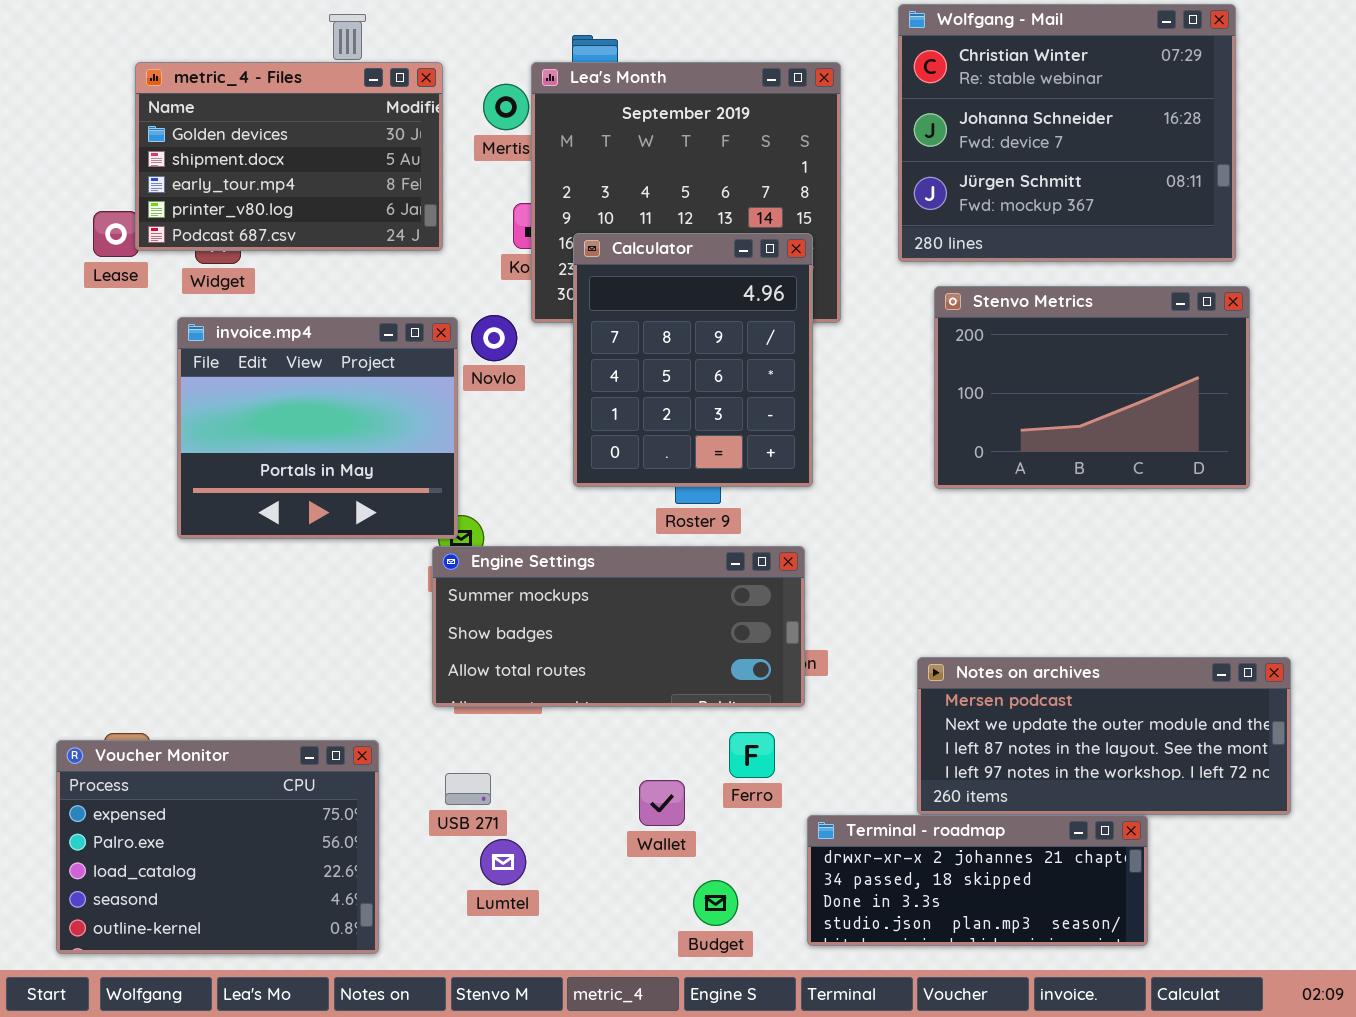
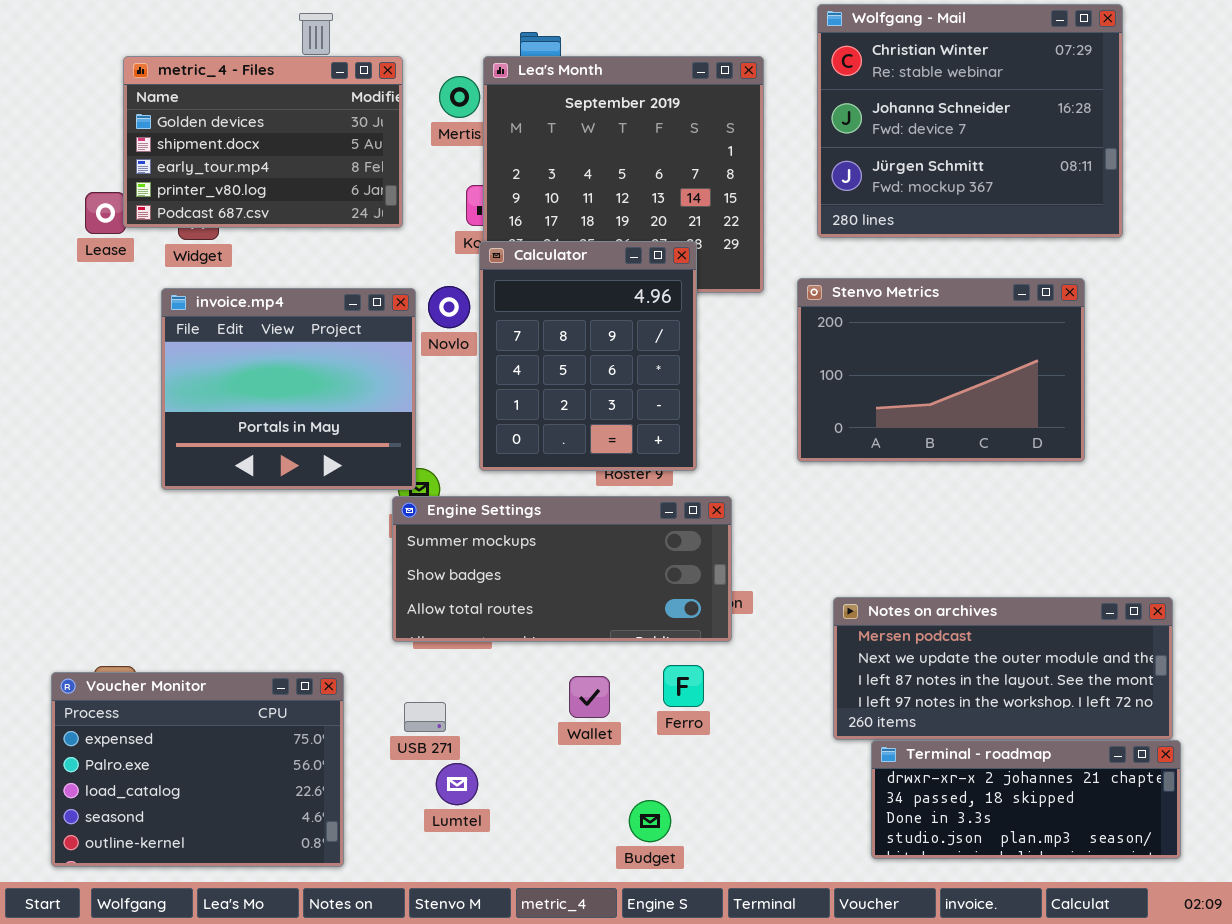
Calculator: [573,233,813,487] -> [479,241,697,471], moved
Stenvo Metrics: [934,286,1250,489] -> [797,278,1085,462], moved
Wallet: [639,780,685,826] -> [569,676,610,718], moved
Terminal - roadmap: [807,815,1148,946] -> [871,740,1181,859], moved

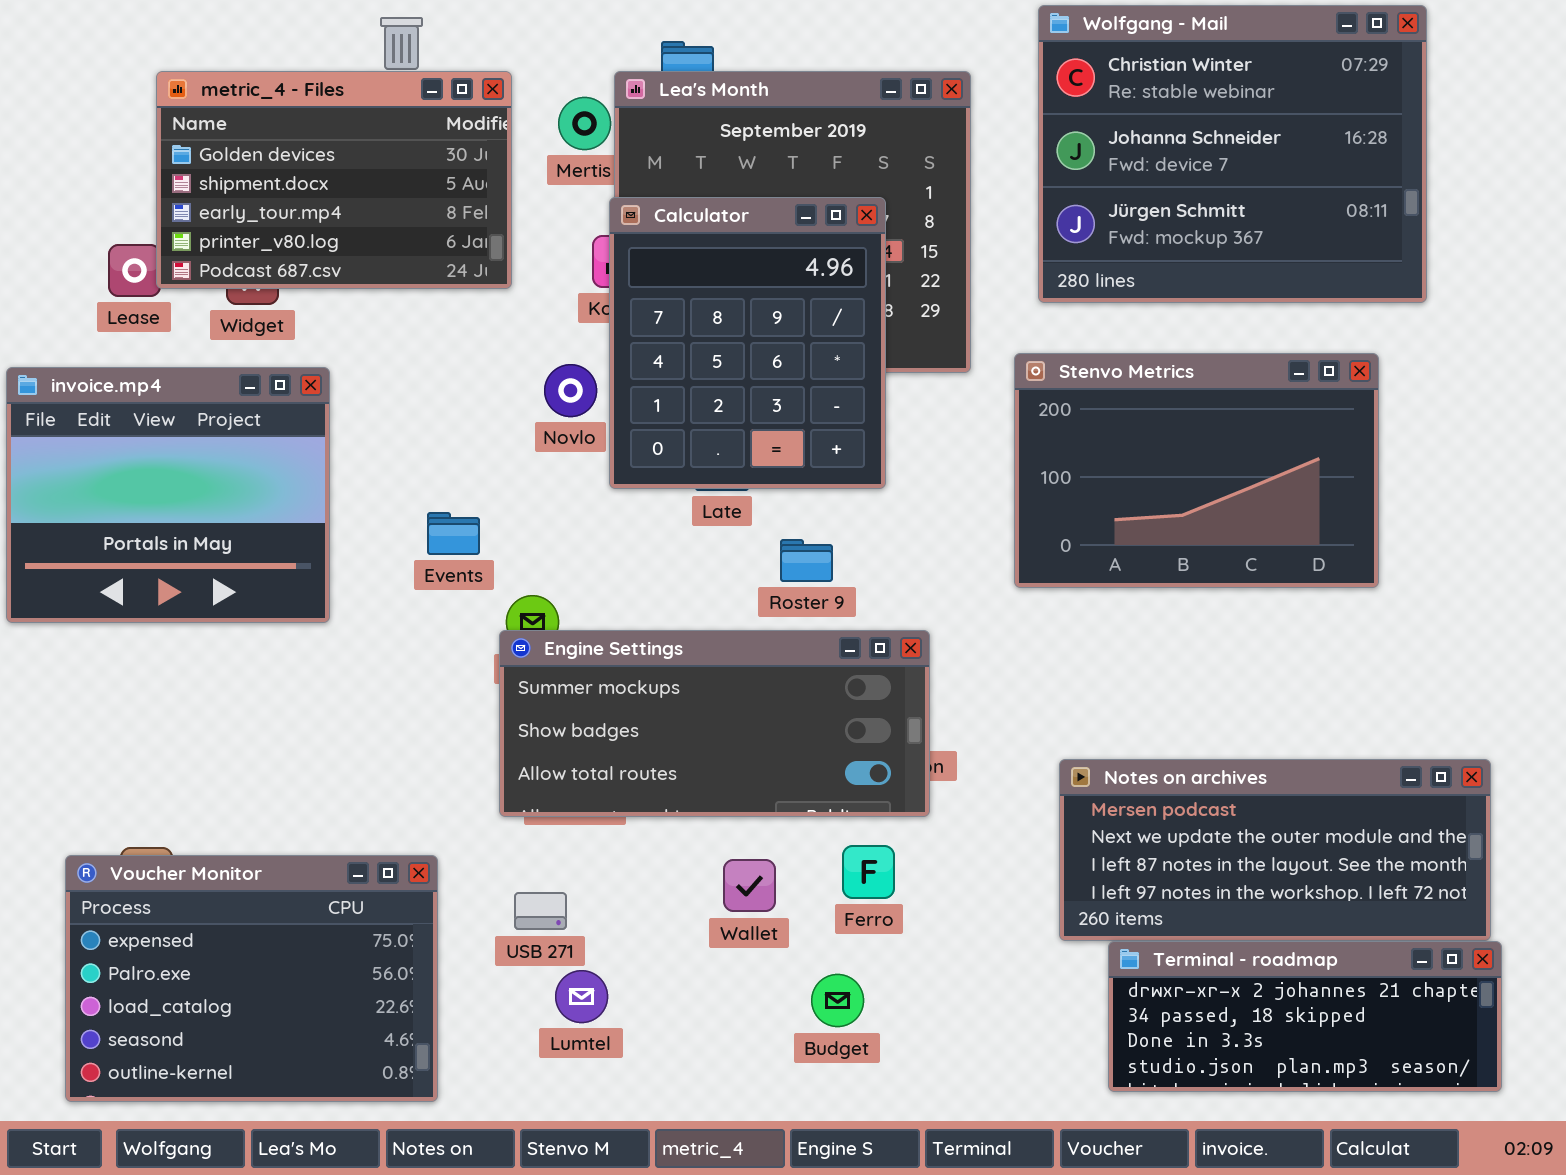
Calculator: [479,241,697,471] -> [609,197,886,489], moved
invoice.mp4: [161,288,416,490] -> [6,367,330,623], moved
Budget: [629,800,671,842] -> [811,974,864,1027], moved

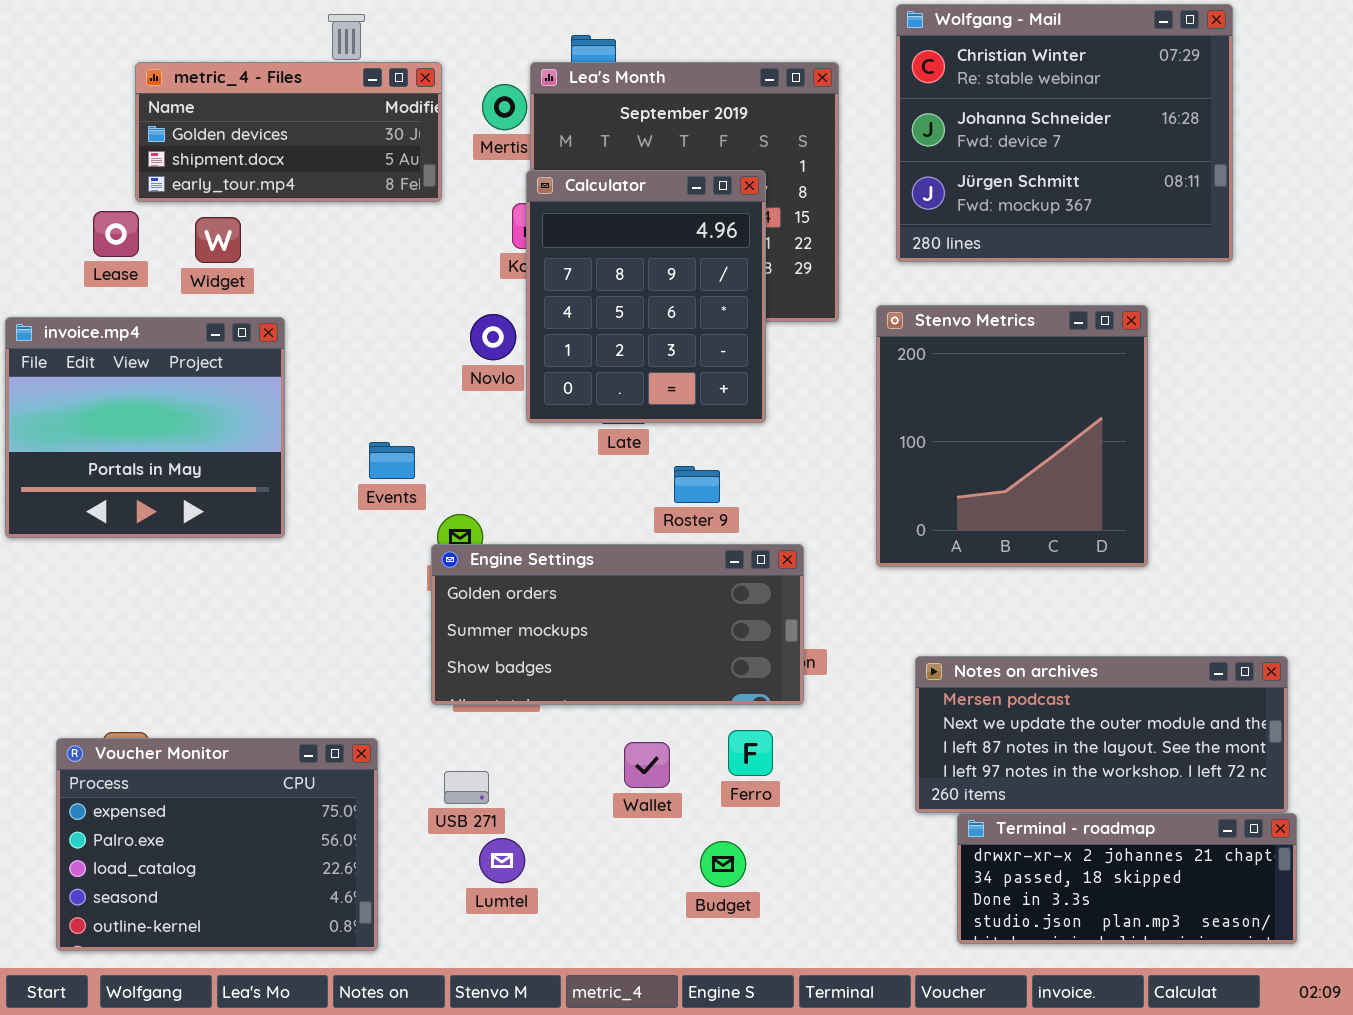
metric_4 - Files: [156,71,512,289] -> [135,62,442,202], resized
Stenvo Metrics: [1014,353,1379,588] -> [876,305,1148,567], resized
Engine Settings: [499,630,930,817] -> [431,544,804,705], scrolled up 1 row

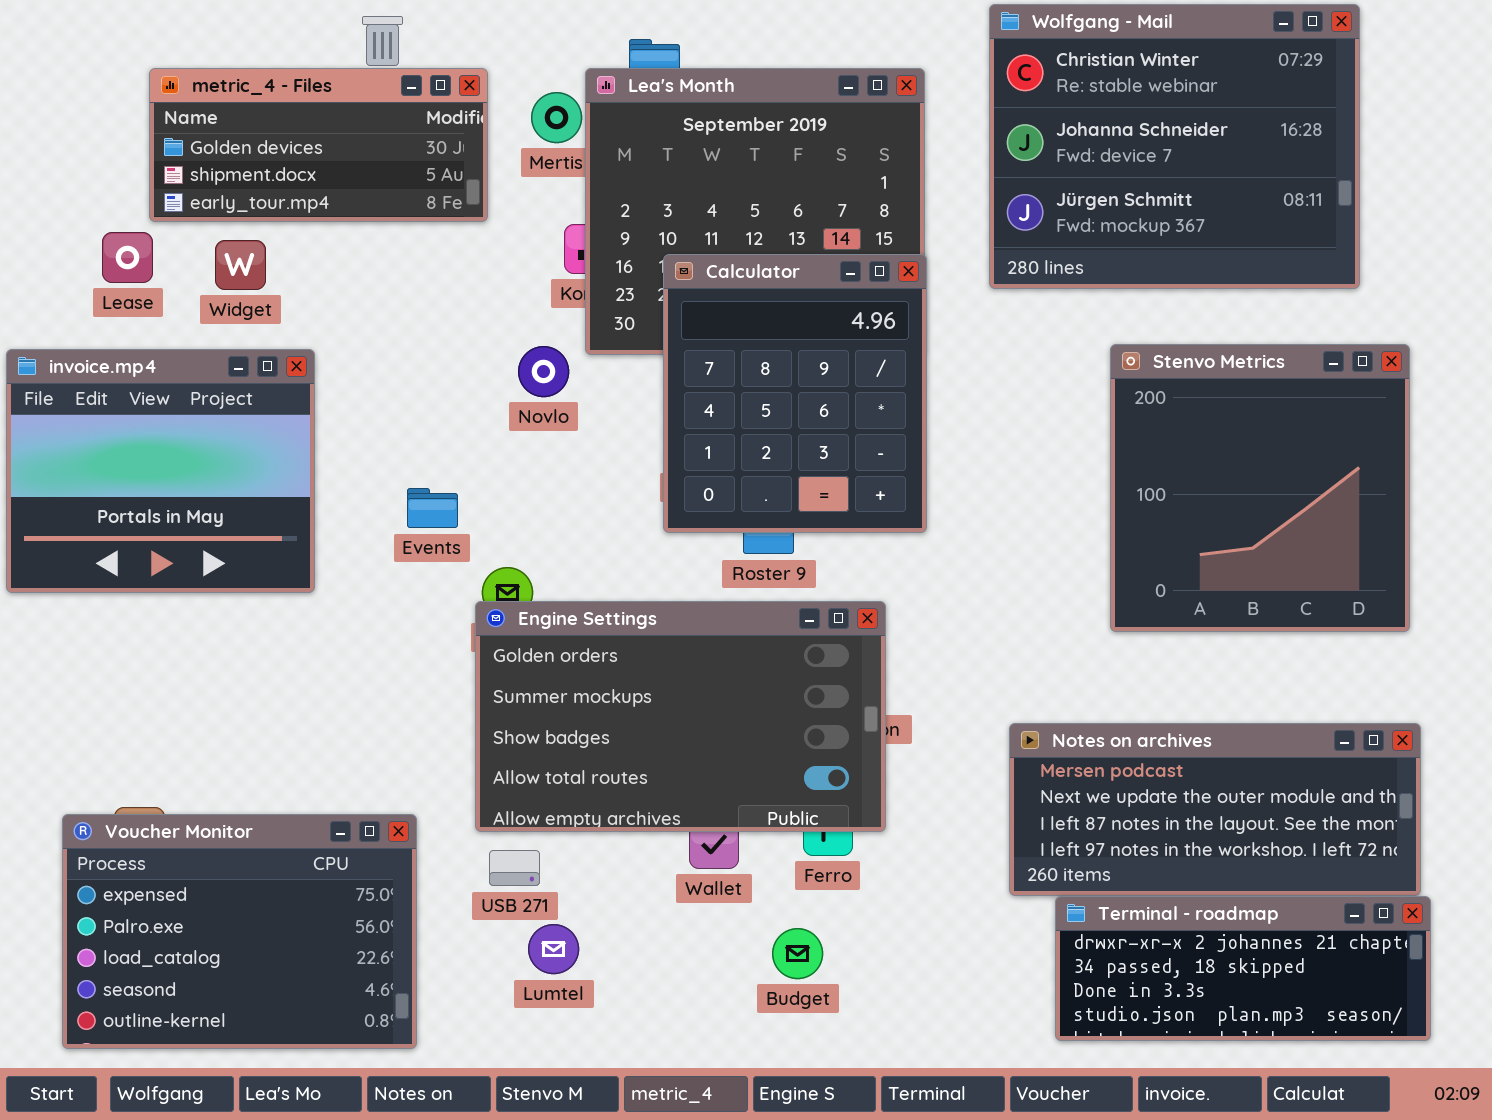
Calculator: [526,170,766,423] -> [663,254,927,533], moved
Stenvo Metrics: [876,305,1148,567] -> [1110,344,1410,632], moved
Engine Settings: [431,544,804,705] -> [475,601,886,832], resized

